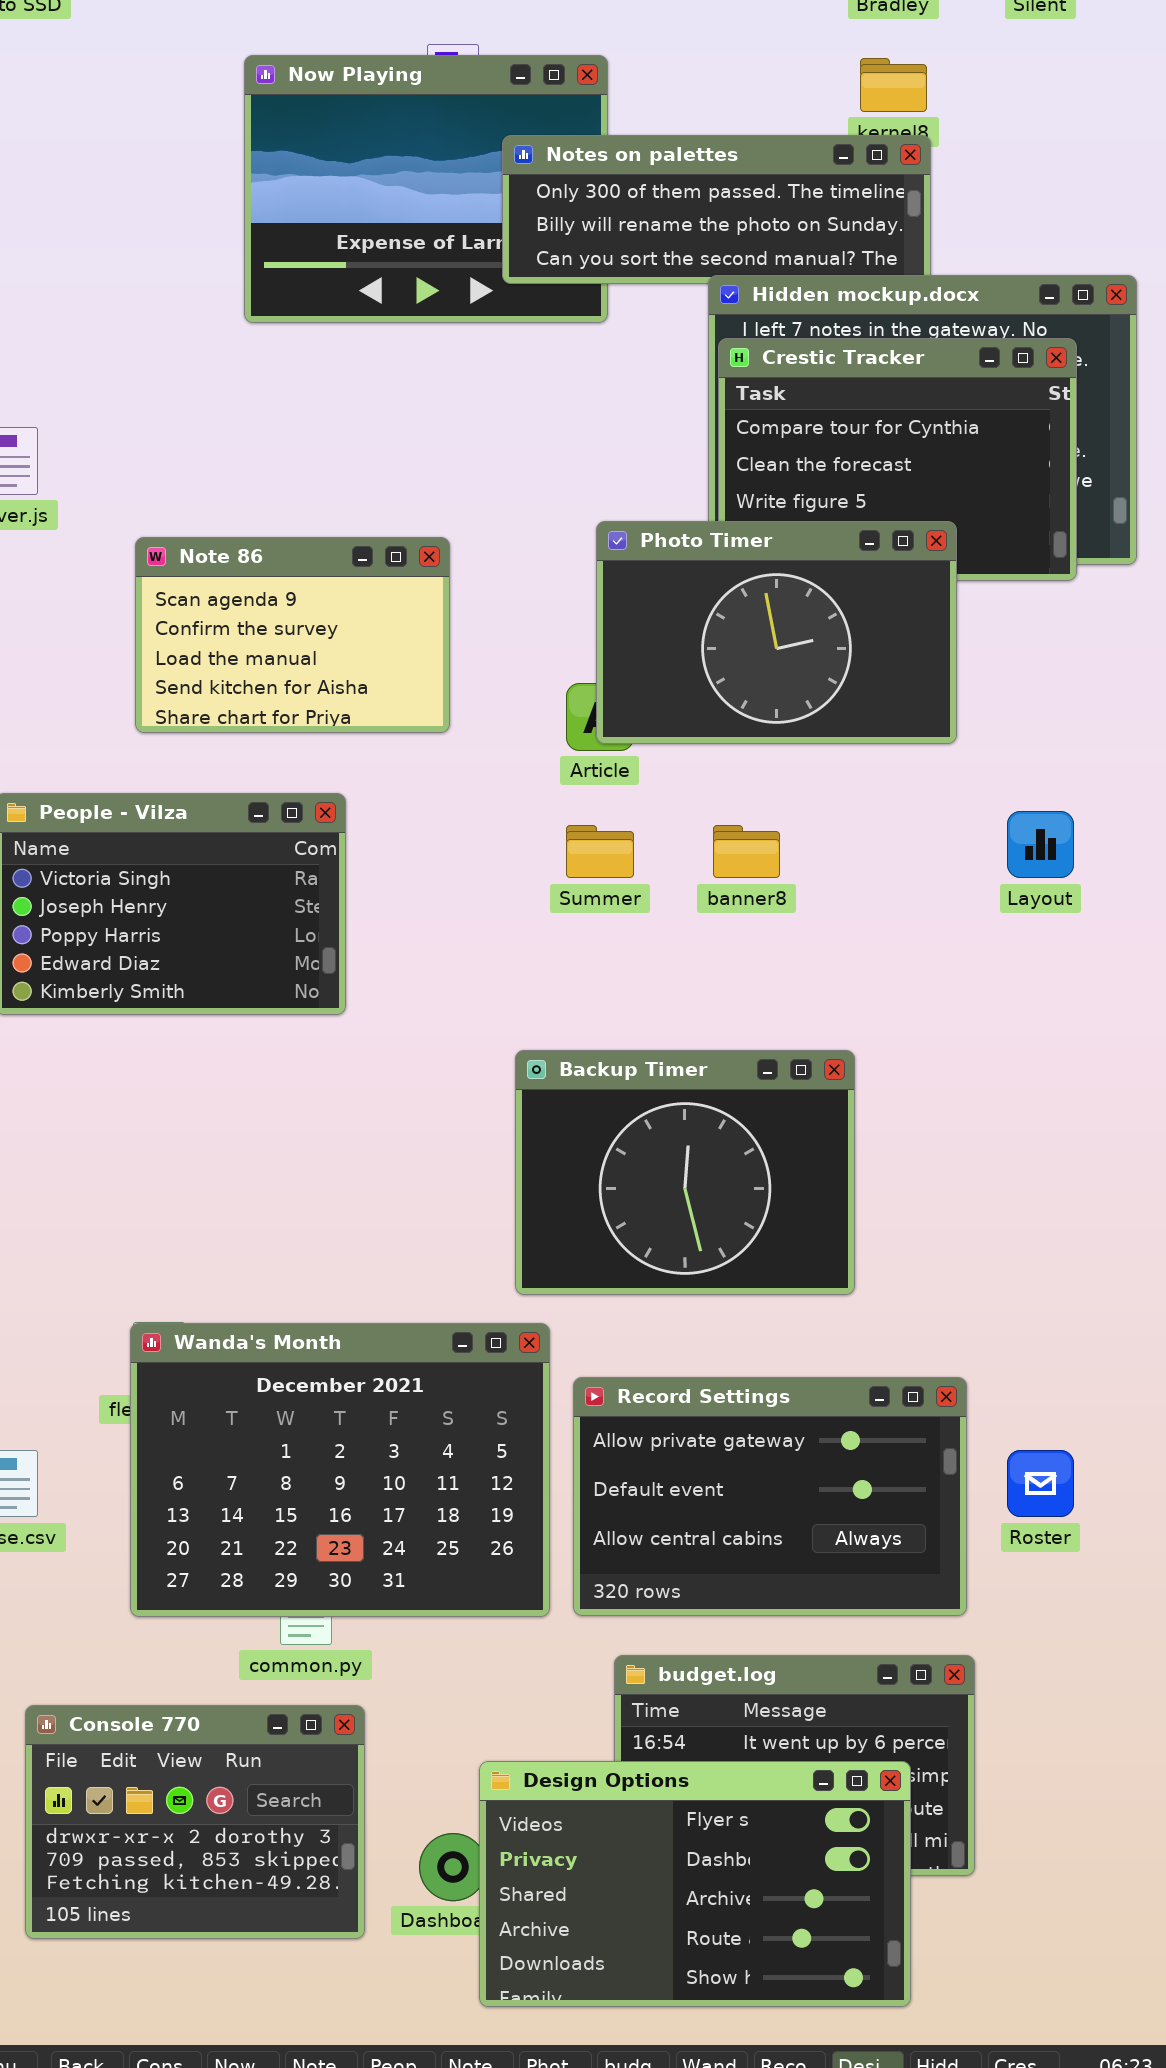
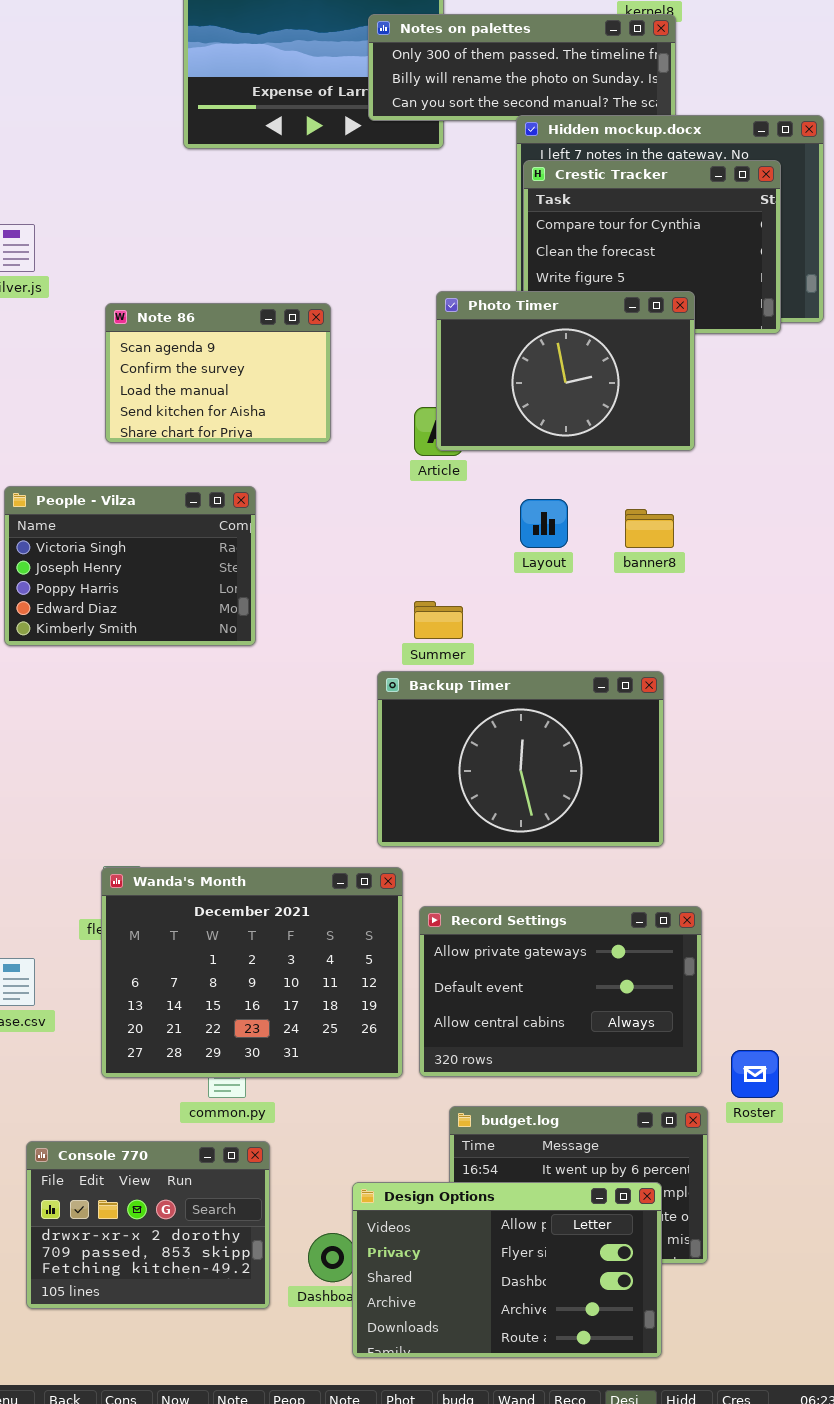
Layout: [1007,811,1074,878] -> [520,499,568,548], moved
Summer: [566,825,634,878] -> [414,601,463,639], moved
banner8: [713,825,780,878] -> [625,509,674,548], moved
Backup Timer: [515,1050,855,1295] -> [377,671,664,847], resized
Roster: [1007,1450,1074,1517] -> [731,1050,779,1098], moved
Design Options: [479,1761,911,2007] -> [352,1182,662,1358], scrolled up 1 row

